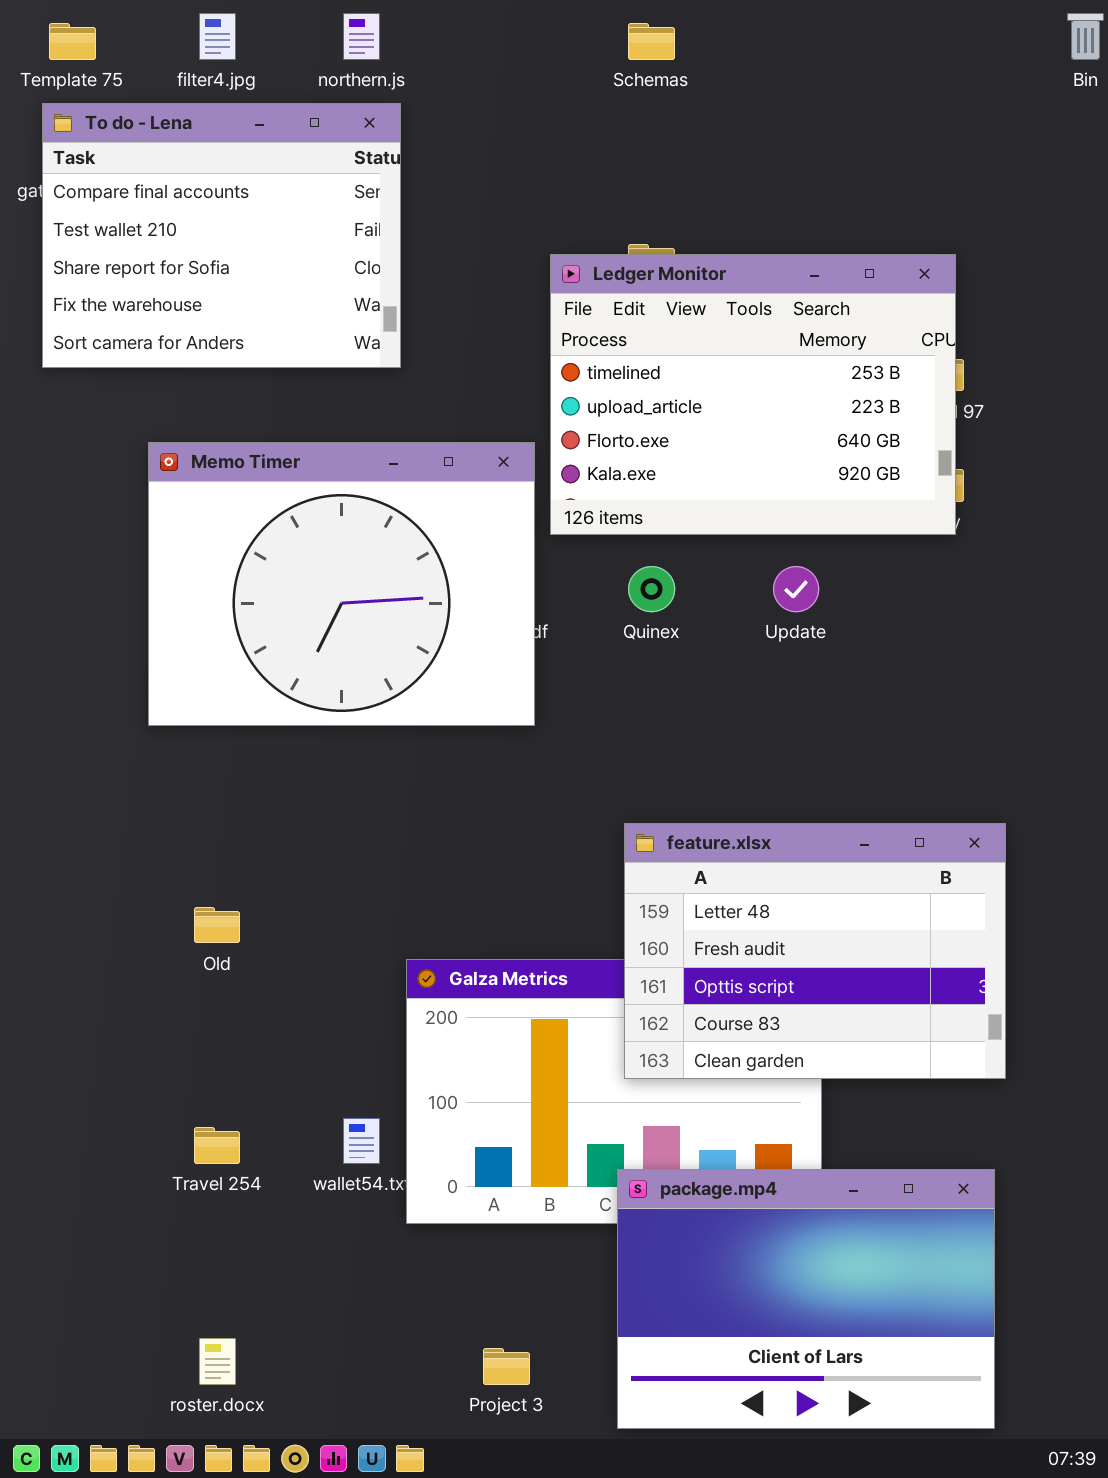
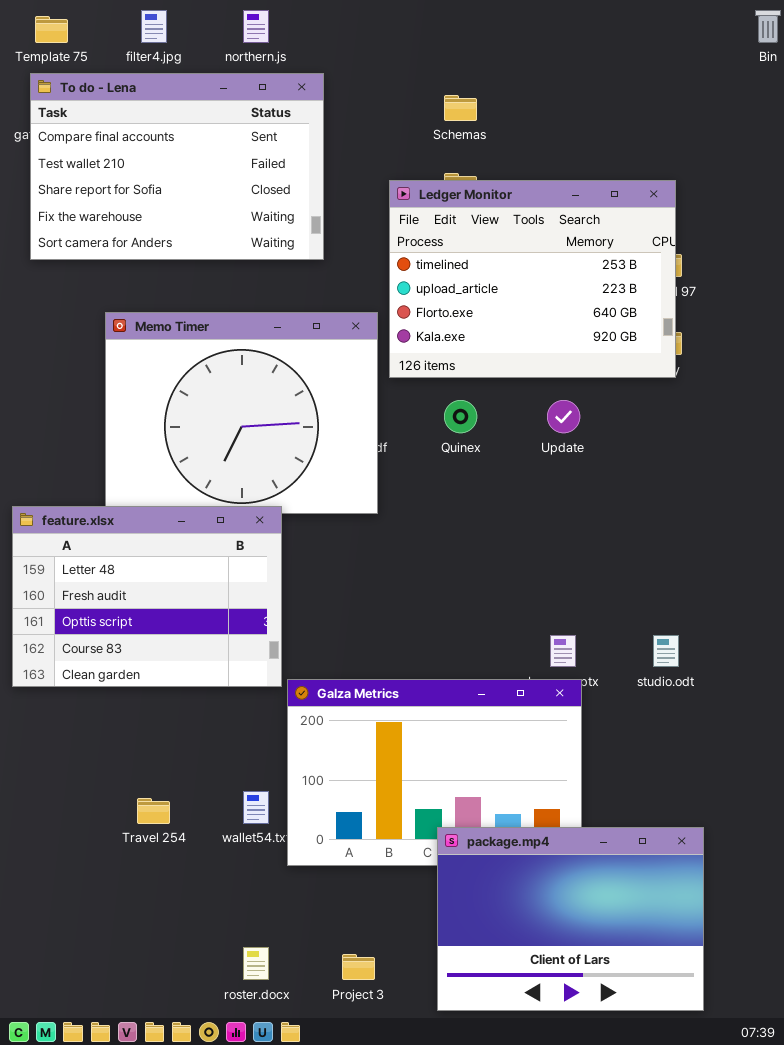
Schemas: [628,23,675,60] -> [444,95,477,121], moved
To do - Lena: [42,103,401,368] -> [30,73,324,260], resized
feature.xlsx: [624,823,1006,1079] -> [12,506,282,687], moved
roster.docx: [199,1338,236,1385] -> [243,947,269,980], moved

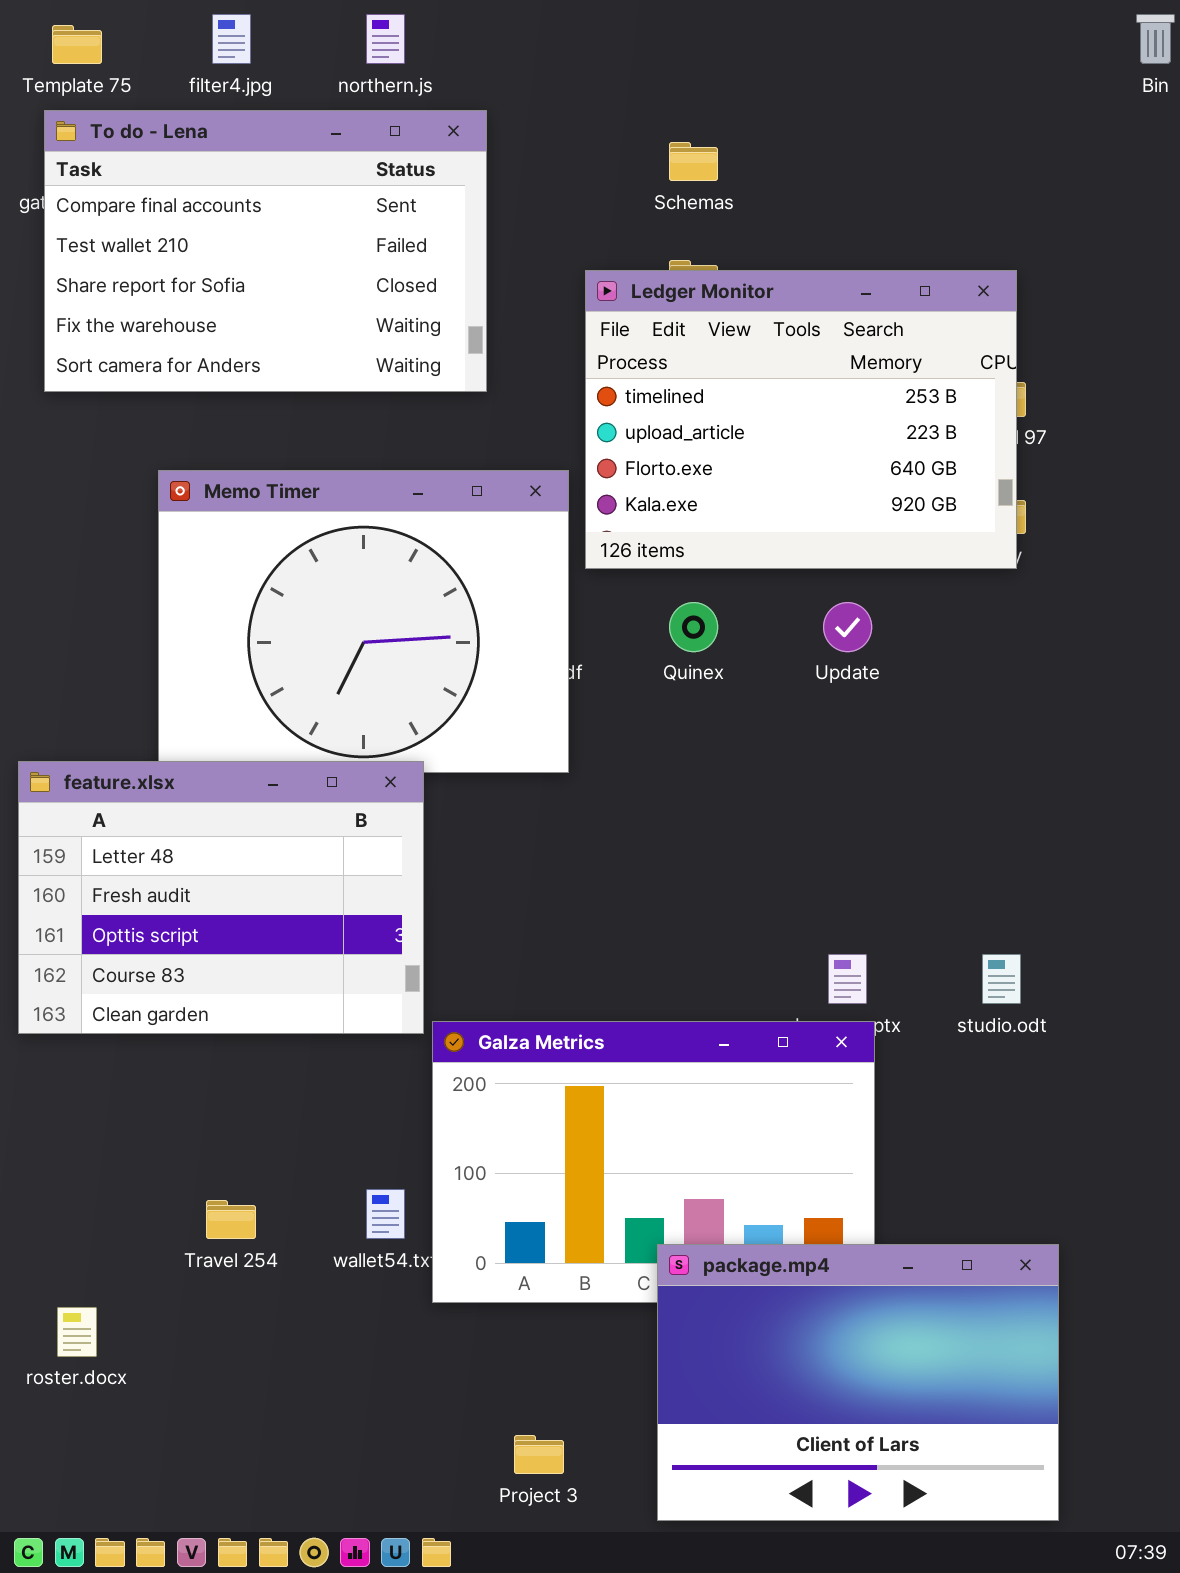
roster.docx: [243,947,269,980] -> [57,1307,97,1357], moved

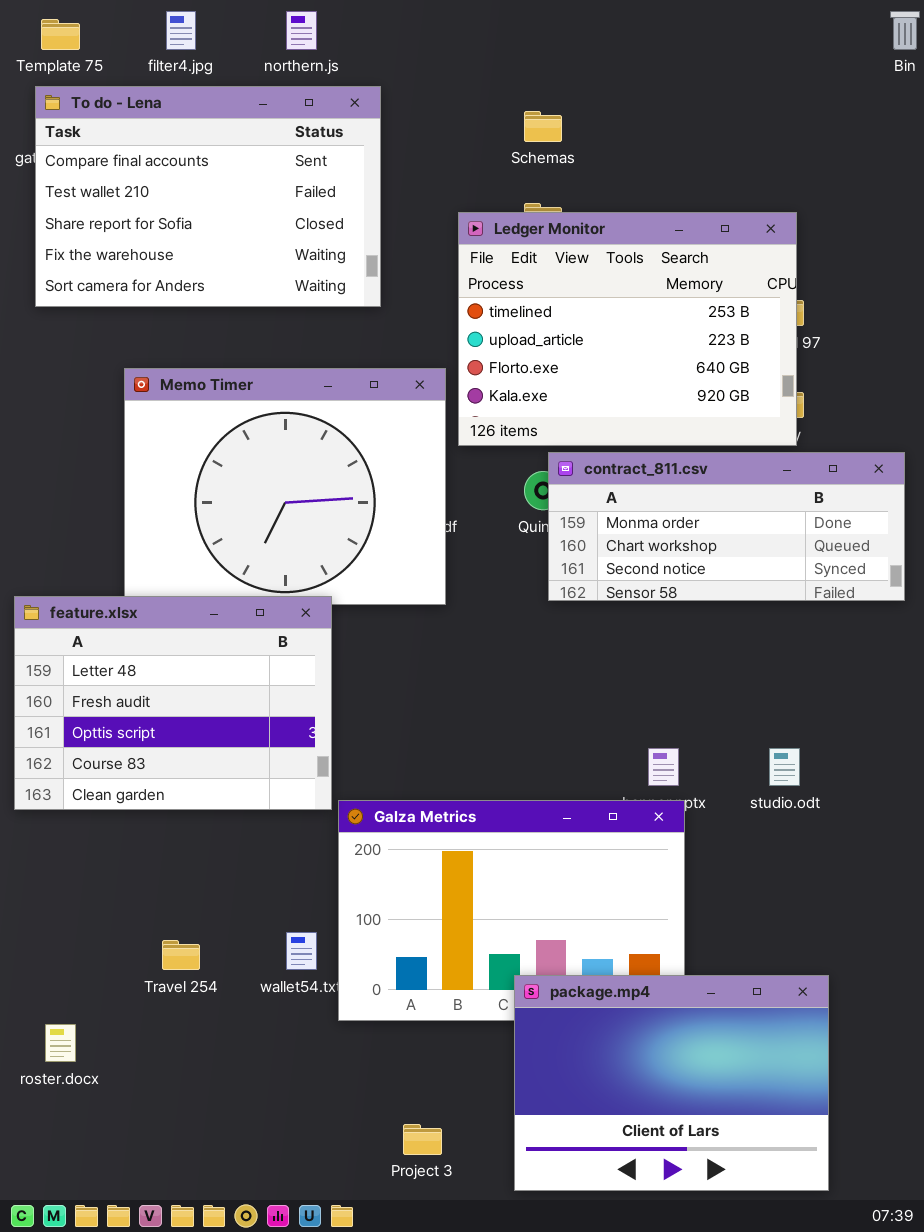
contract_811.csv: none -> [548,452,905,601], opened

